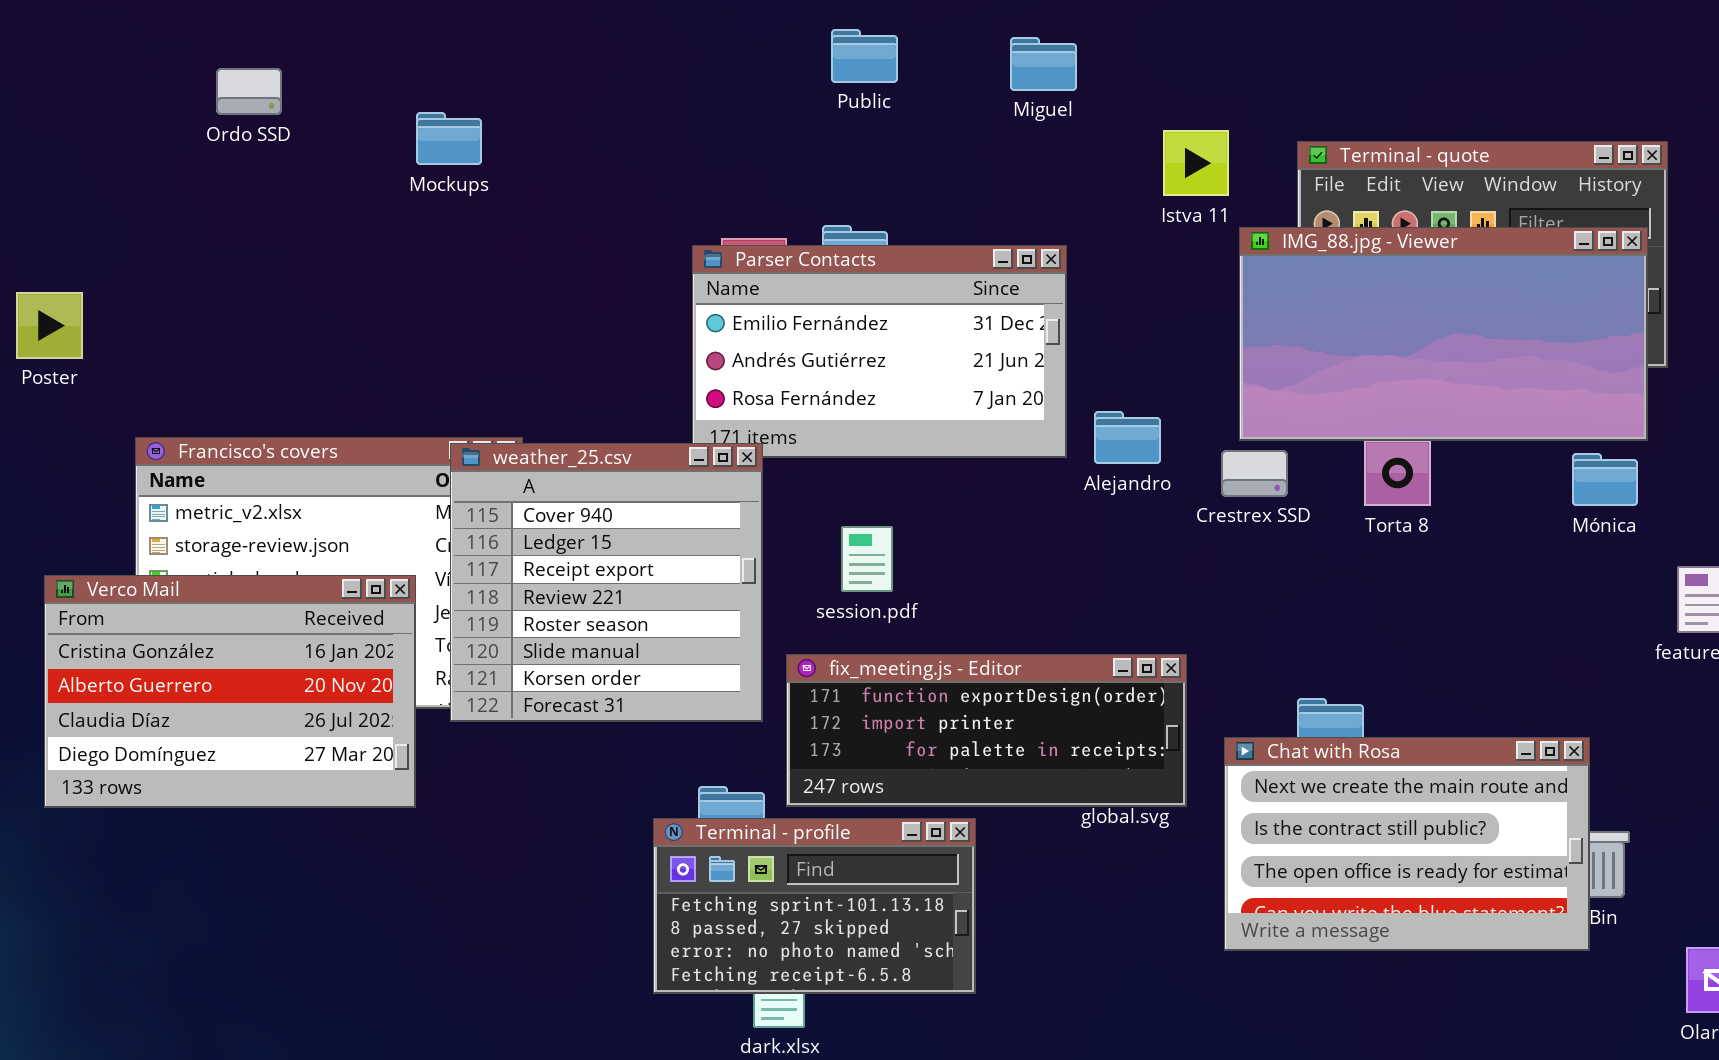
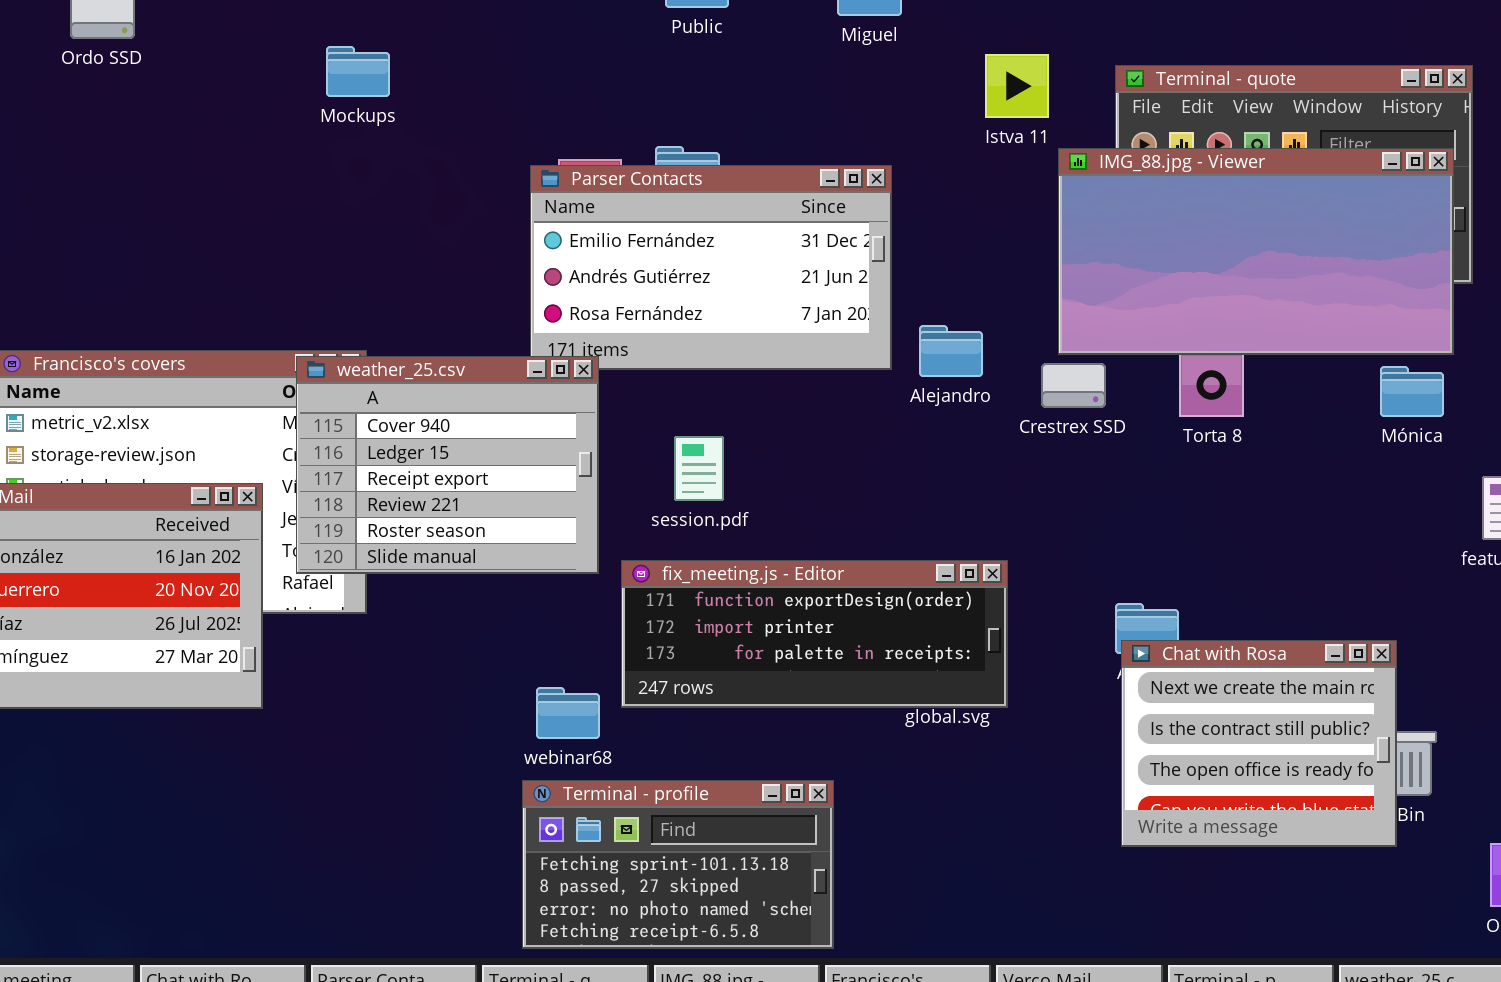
Mockups: [416,112,482,165] -> [326,46,390,97], moved
weather_25.csv: [450,443,763,722] -> [296,356,599,574], resized
Chat with Rosa: [1224,737,1590,951] -> [1121,640,1397,847], resized
Terminal - profile: [653,818,976,994] -> [522,780,834,949], moved

